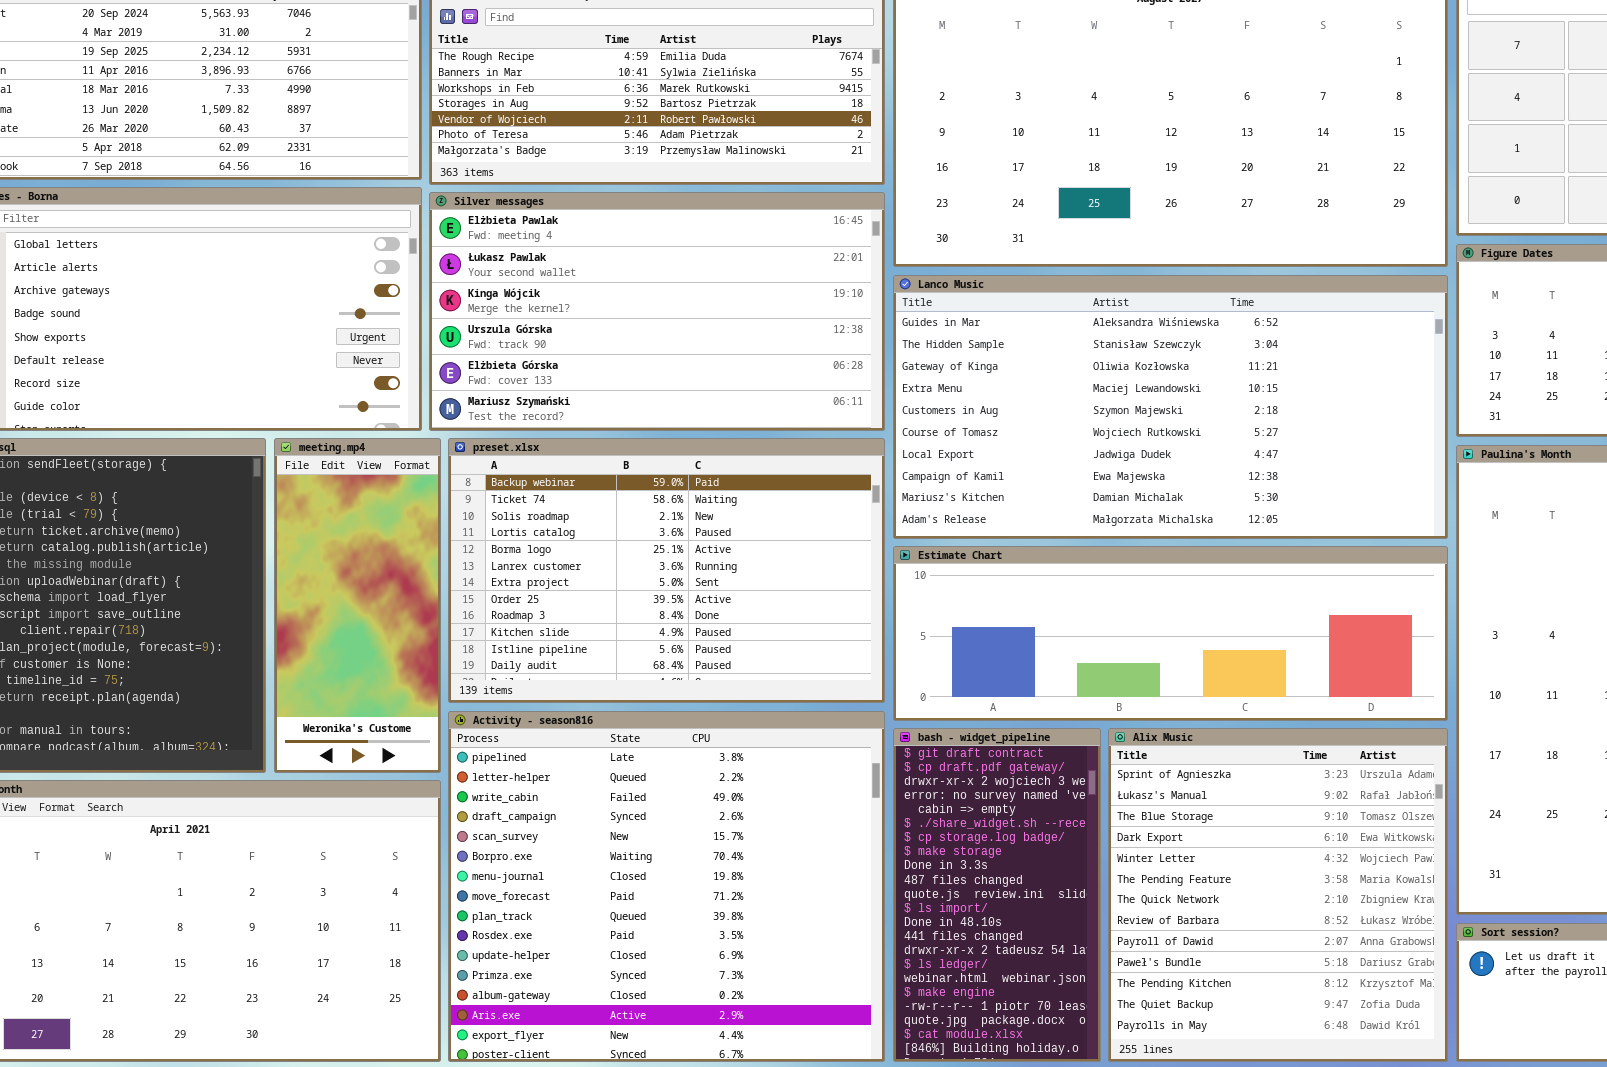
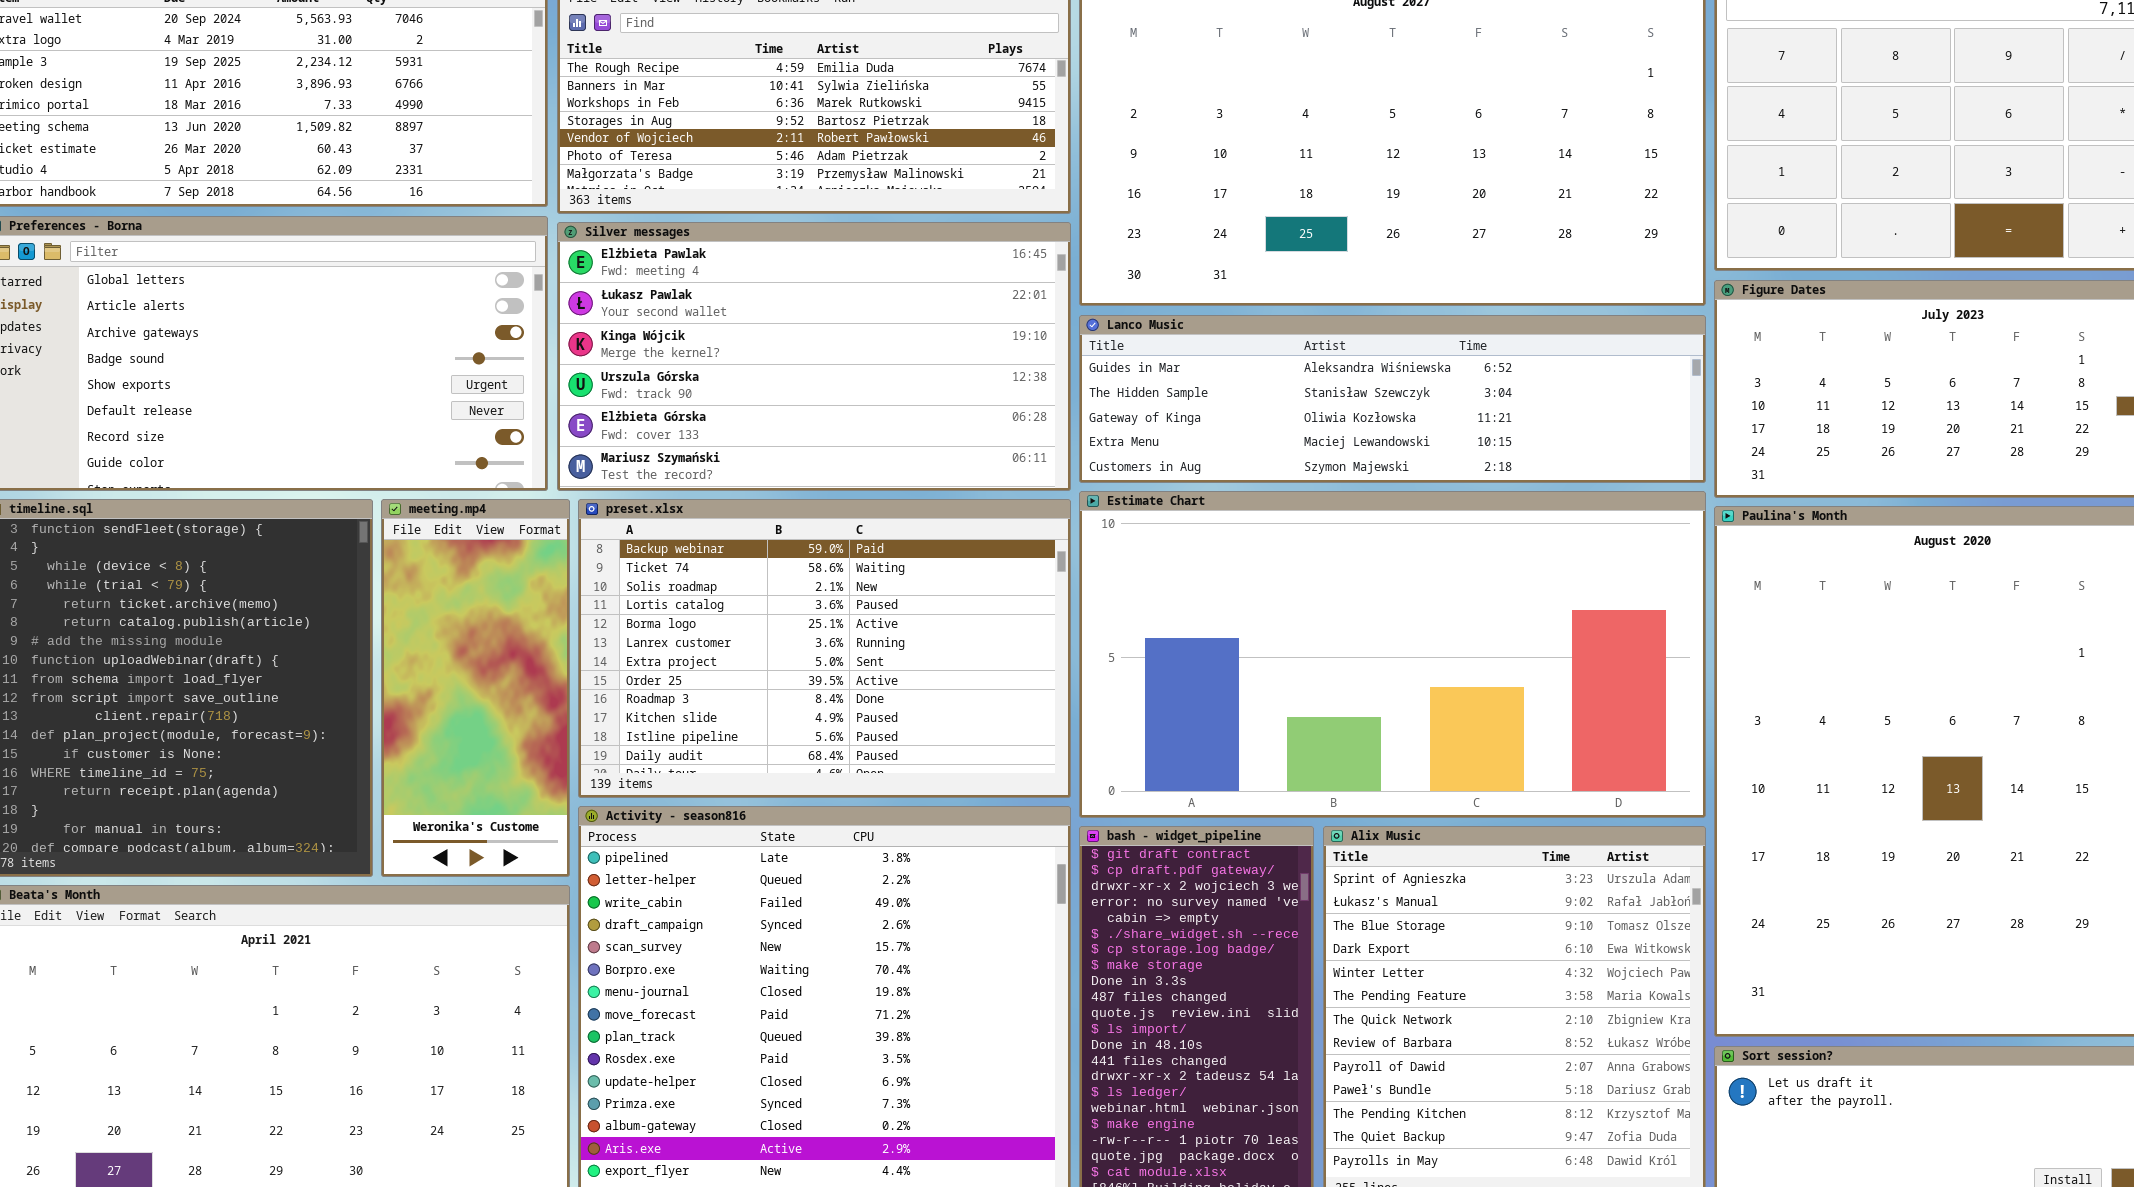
Lanco Music: [893,275,1448,539] -> [1079,315,1706,483], resized
Estimate Chart: [893,546,1448,721] -> [1079,491,1706,818], resized

